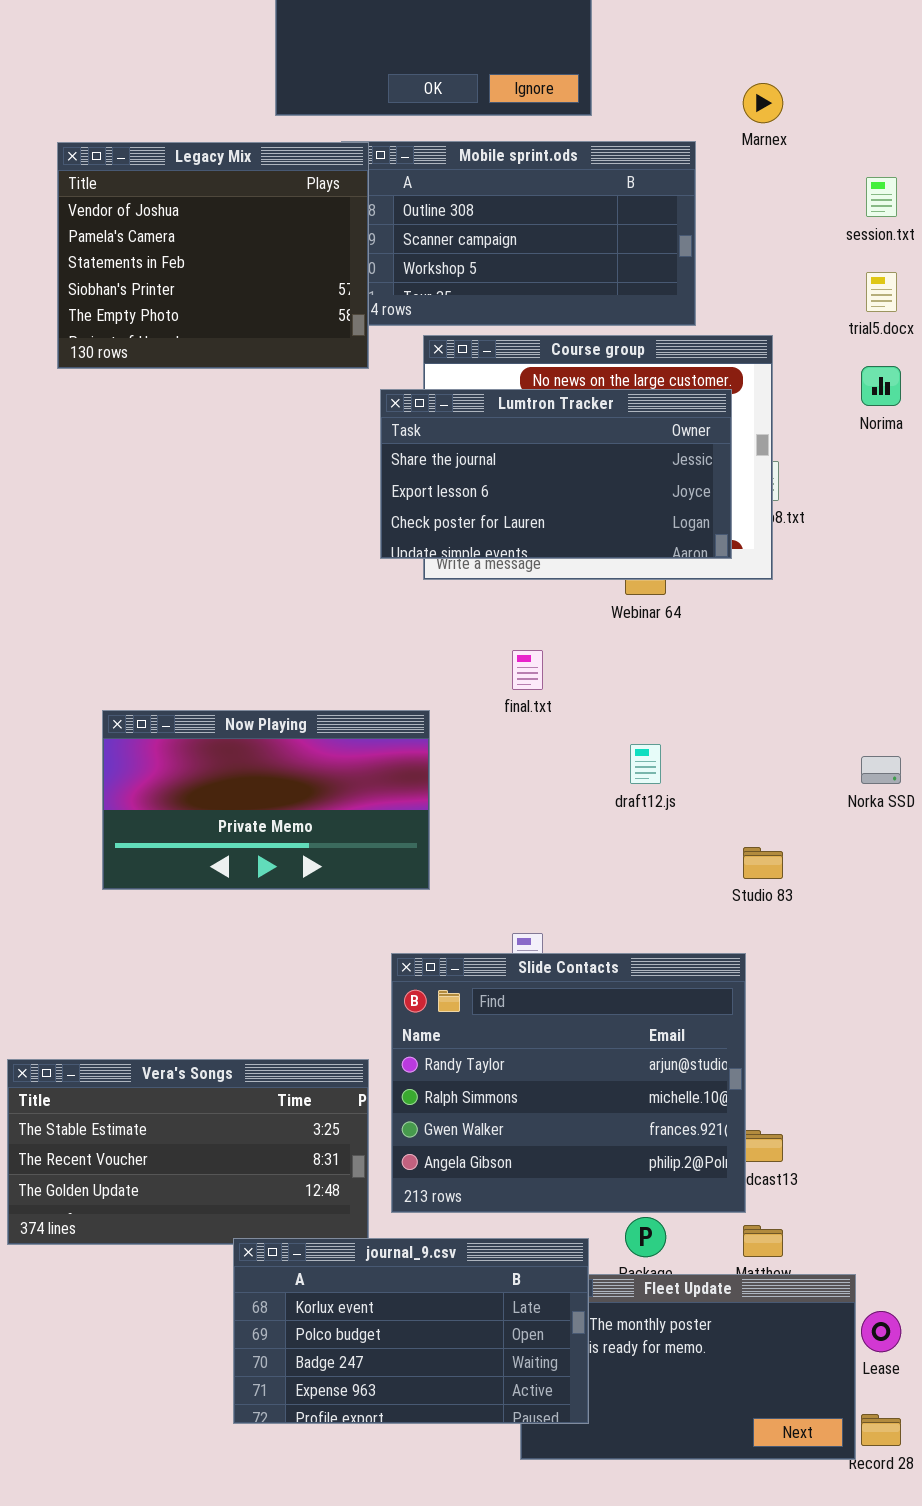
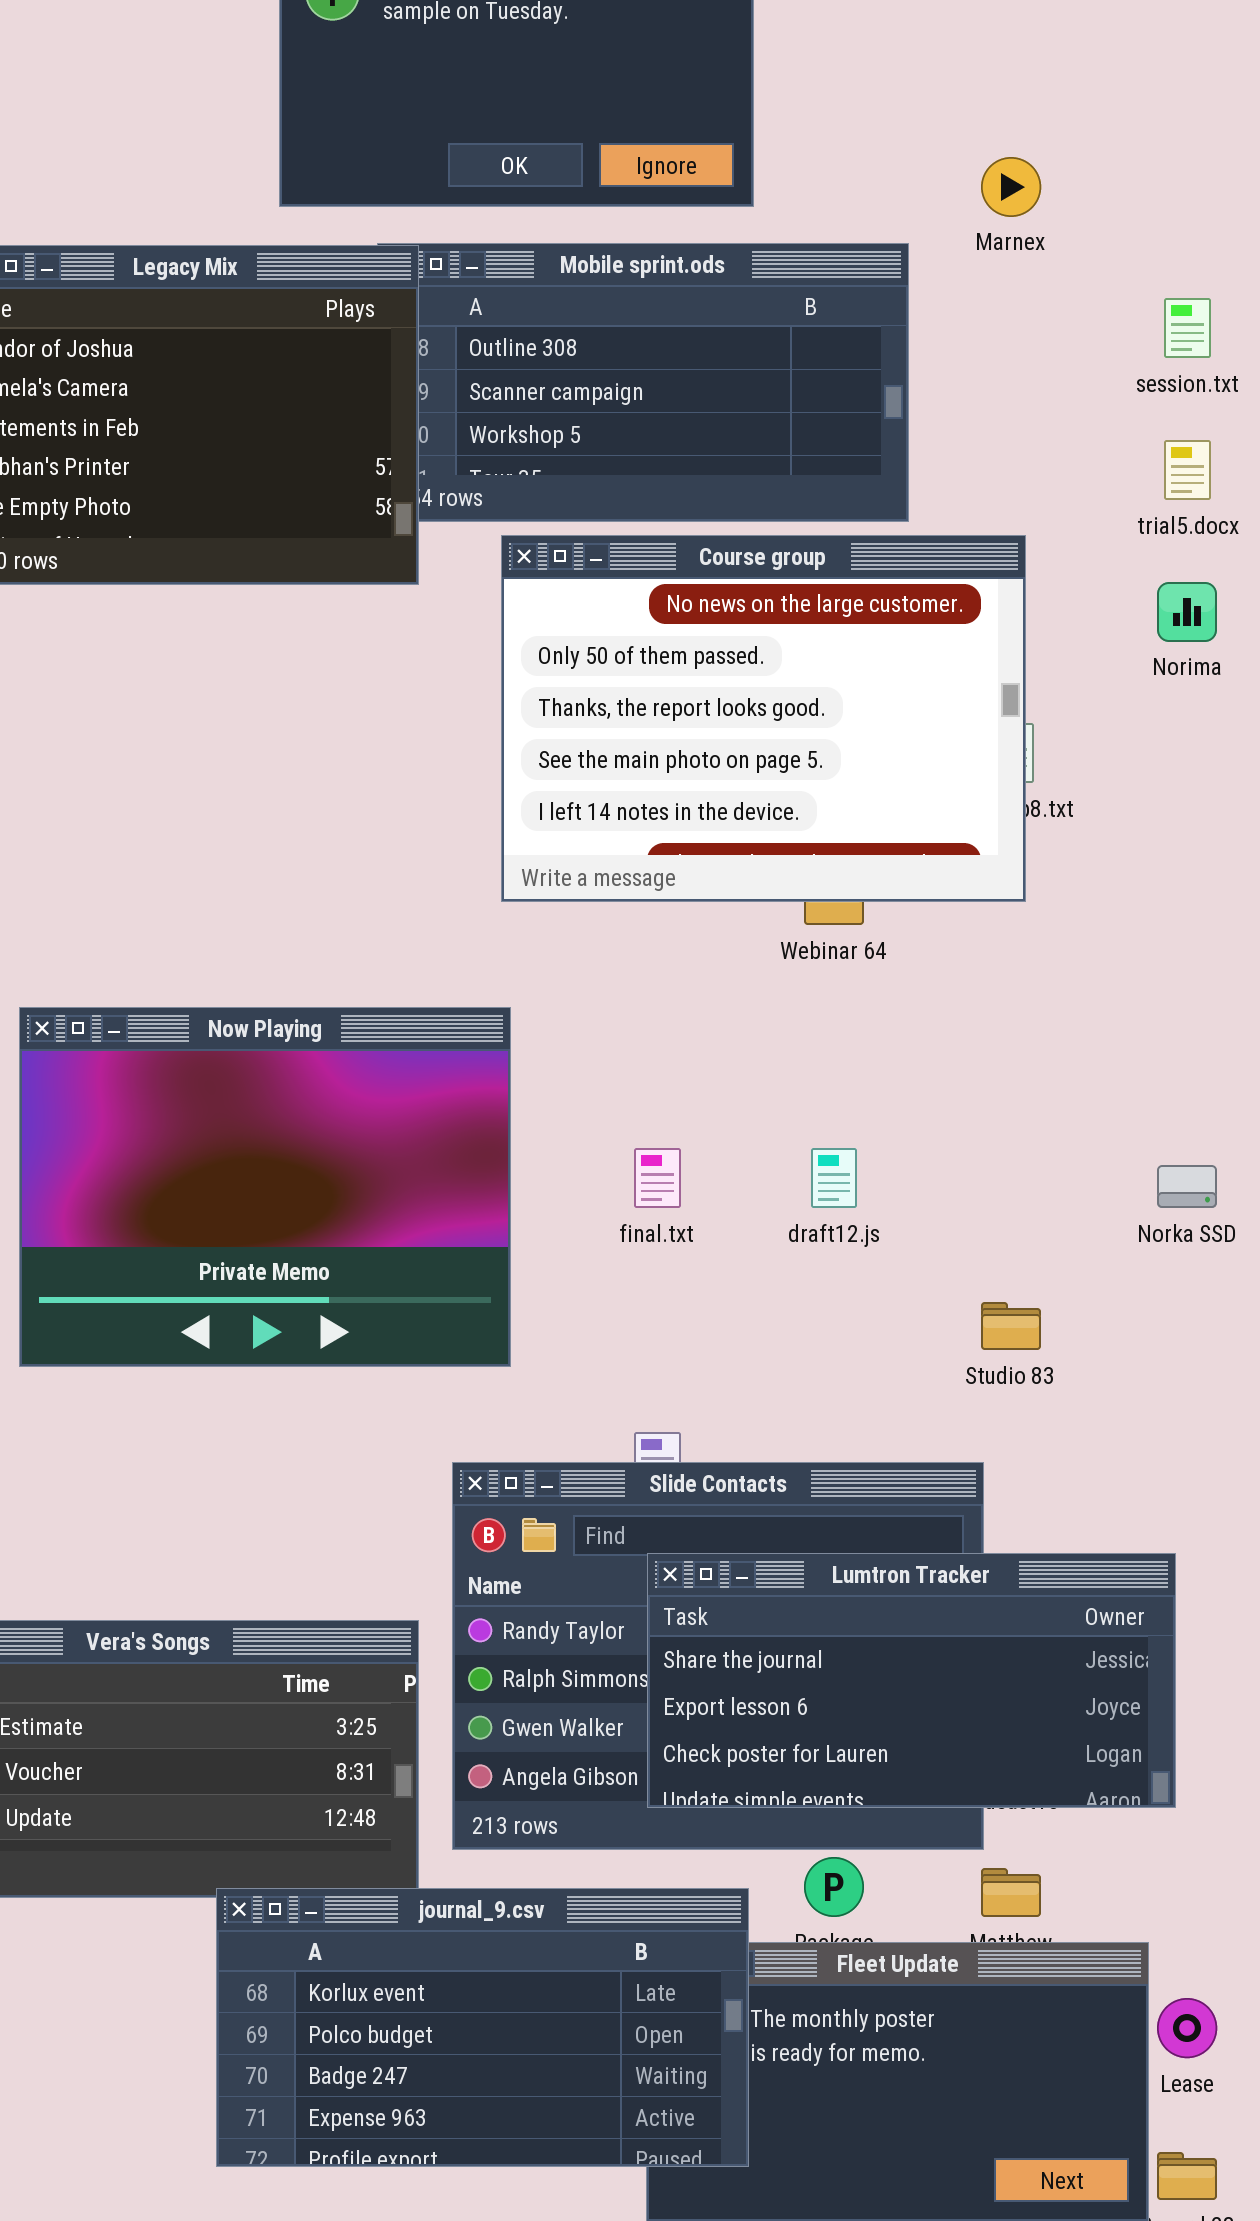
Lumtron Tracker: [380,389,732,559] -> [647,1553,1176,1808], moved
final.txt: [512,650,543,690] -> [634,1148,681,1208], moved
Now Playing: [102,710,430,890] -> [19,1007,511,1367], resized

